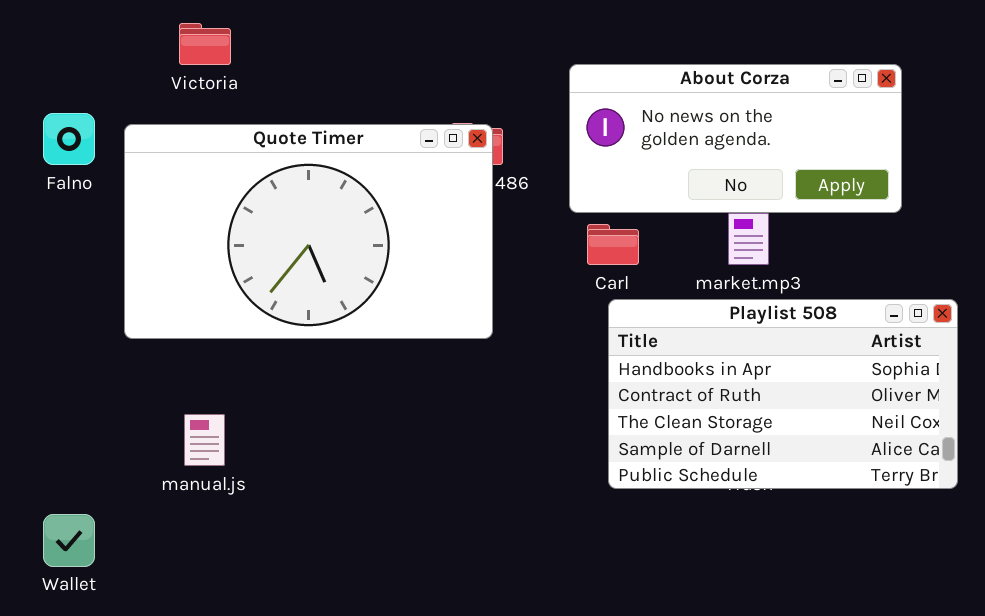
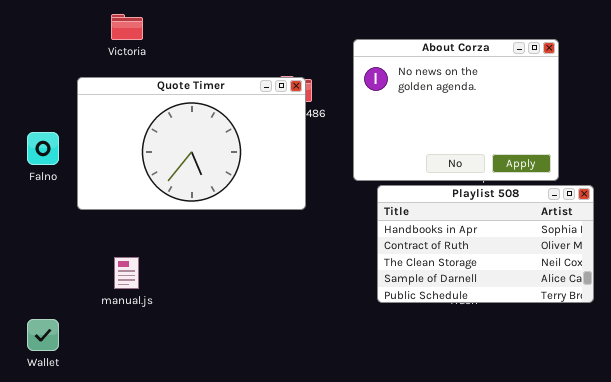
About Corza: [569,64,902,213] -> [353,39,559,181], resized
Falno: [43,113,95,165] -> [27,132,59,165], moved

